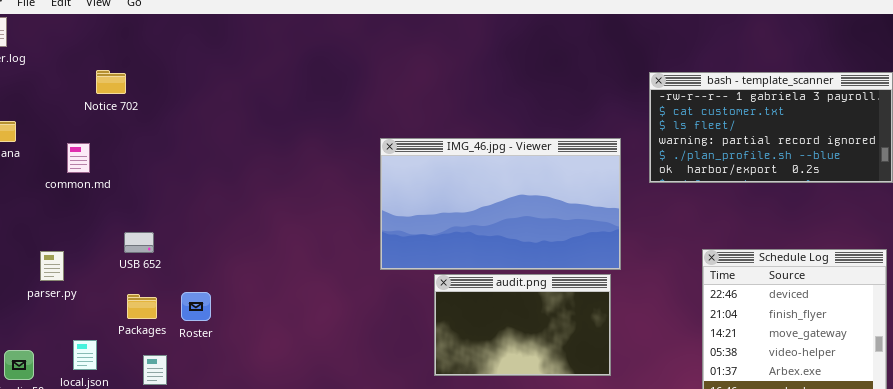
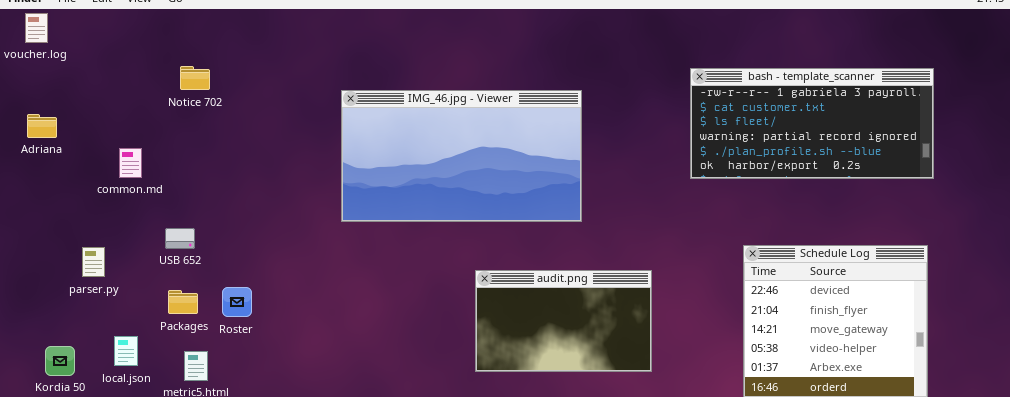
Notice 702: [96,70,126,94] -> [180,66,210,90], moved
IMG_46.jpg - Viewer: [380,138,621,270] -> [341,90,582,222], moved
common.md: [67,143,90,173] -> [119,148,142,178], moved

